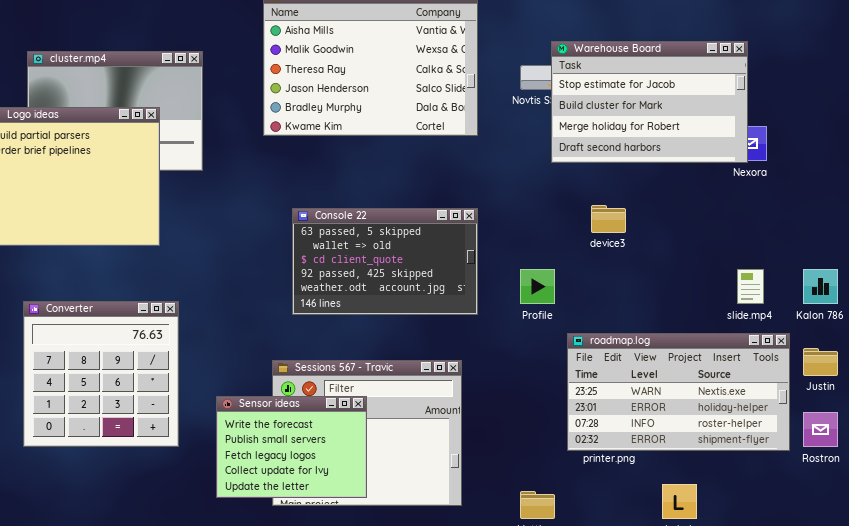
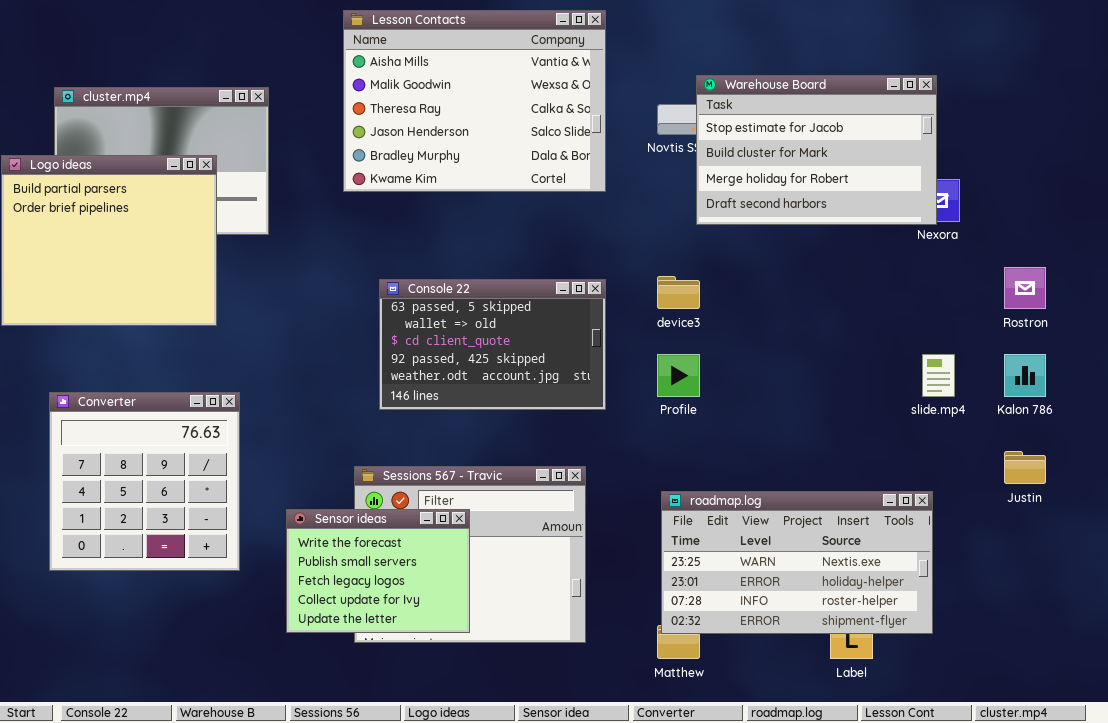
device3: [591,205,626,233] -> [657,276,700,309], moved
roadmap.log: [567,333,790,451] -> [661,491,933,634], moved
Rostron: [803,412,838,447] -> [1004,267,1046,309], moved

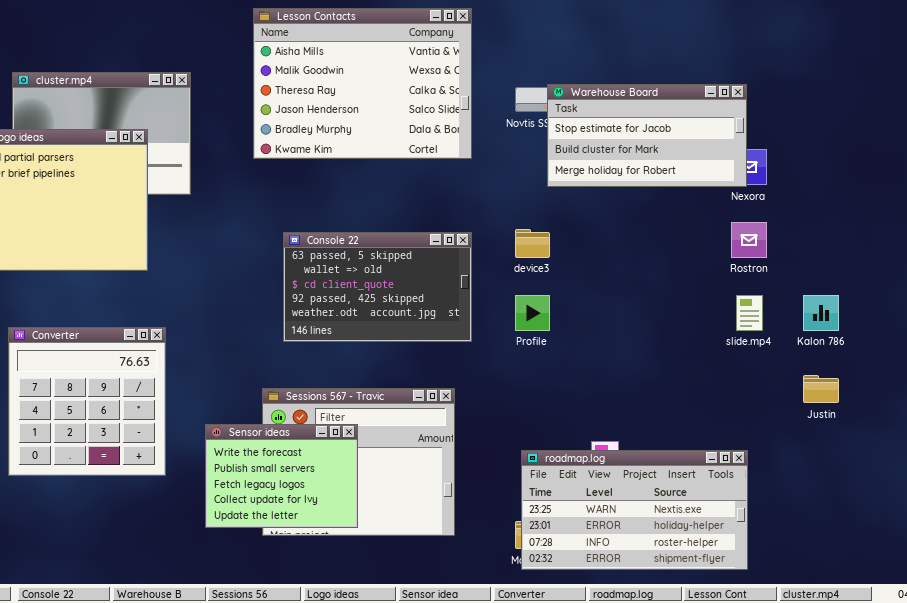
Warehouse Board: [696,75,937,225] -> [547,84,747,187], resized
Rostron: [1004,267,1046,309] -> [731,222,767,258], moved
roadmap.log: [661,491,933,634] -> [521,450,748,570], moved

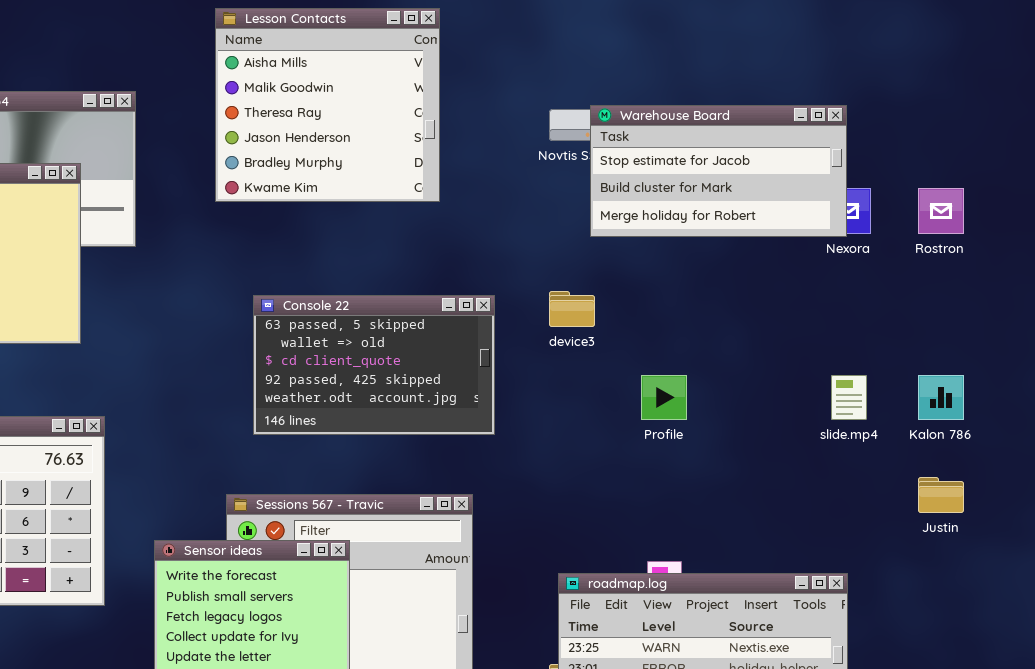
Lesson Contacts: [253,8,472,159] -> [215,8,440,202], resized
Rostron: [731,222,767,258] -> [918,188,964,234], moved
Profile: [515,295,550,331] -> [641,375,687,420], moved

